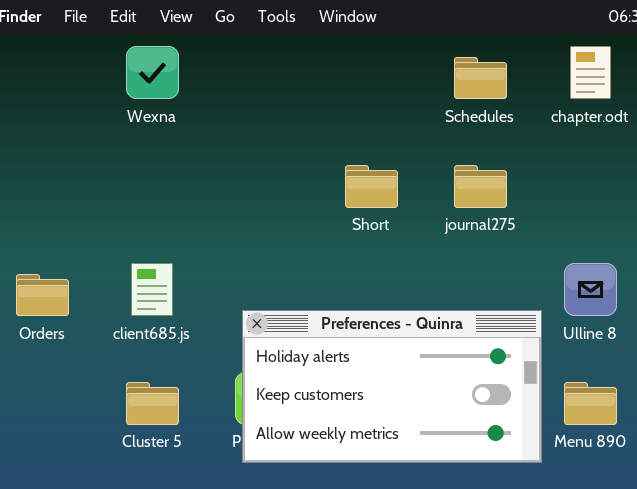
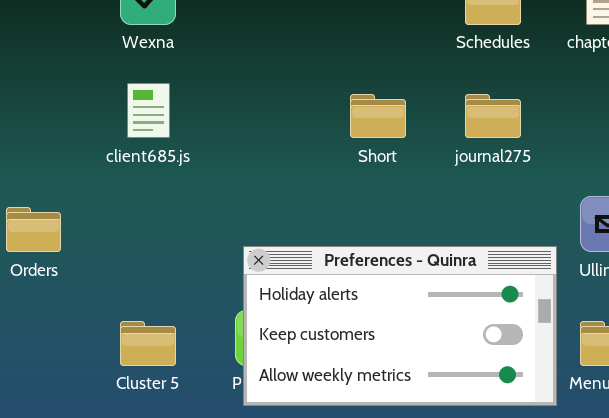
client685.js: [131,263,173,316] -> [127,83,170,138], moved

